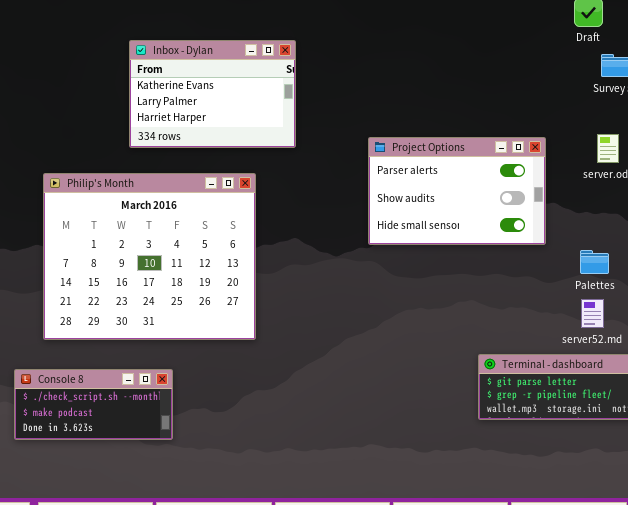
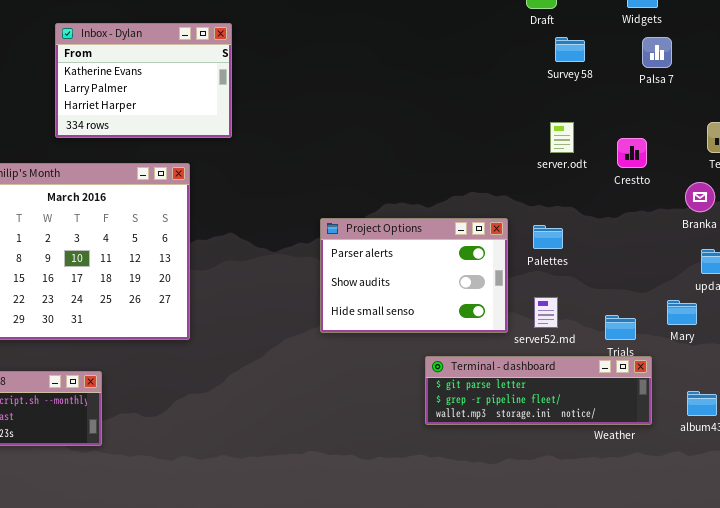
Project Options: [368,137,546,245] -> [320,218,508,333], moved
Palettes: [580,250,609,274] -> [533,225,563,249], moved

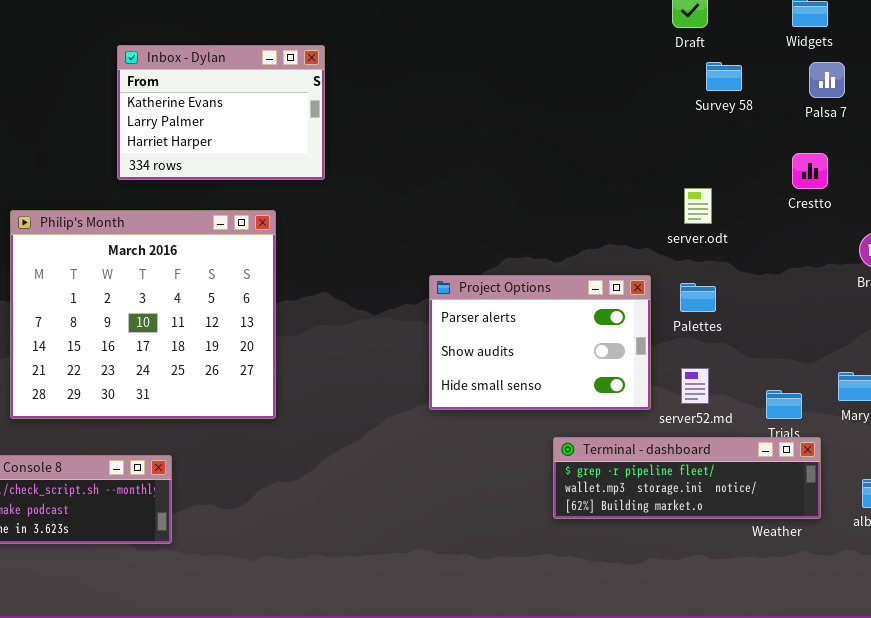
server.odt: [550,122,574,153] -> [684,188,712,224], moved
Crestto: [617,138,647,168] -> [792,153,828,189], moved
Terminal - dashboard: [425,356,652,425] -> [553,437,821,519], scrolled down 1 row

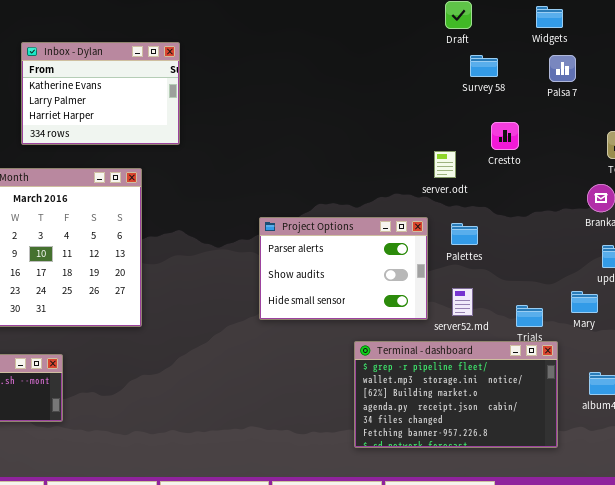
Crestto: [792,153,828,189] -> [491,122,519,150], moved
server.odt: [684,188,712,224] -> [434,151,456,178], moved
Terminal - dashboard: [553,437,821,519] -> [354,341,558,448], resized

